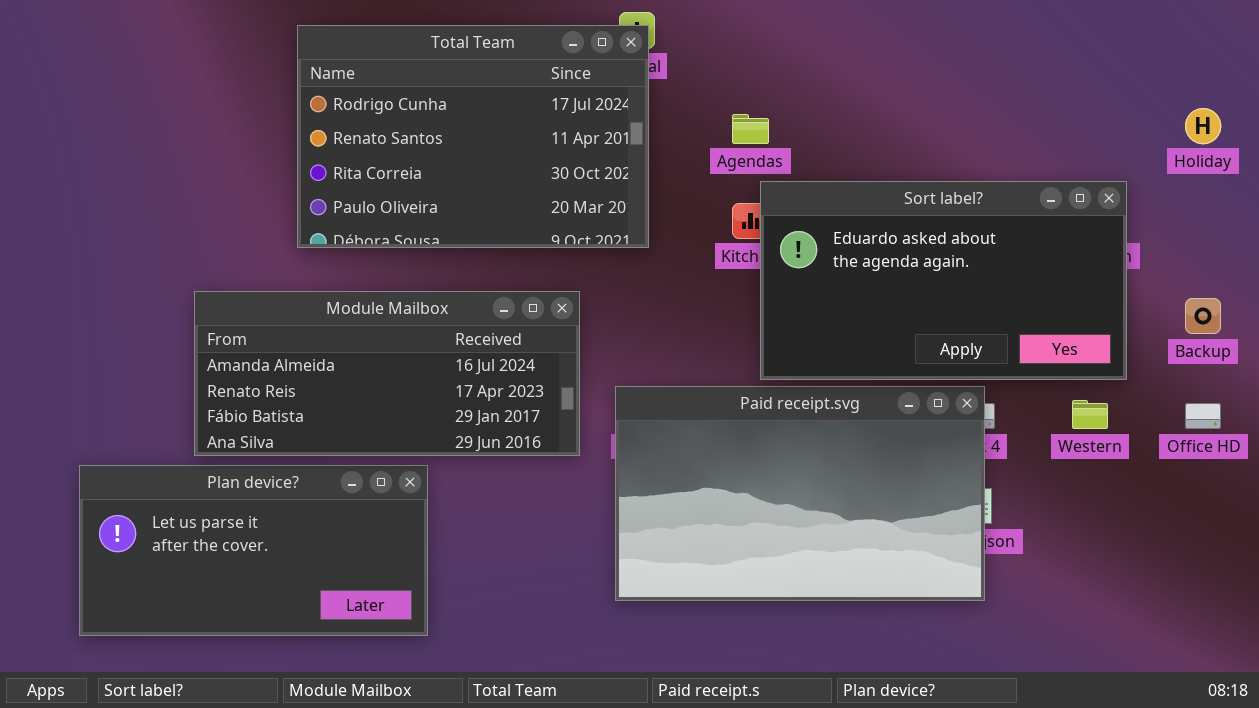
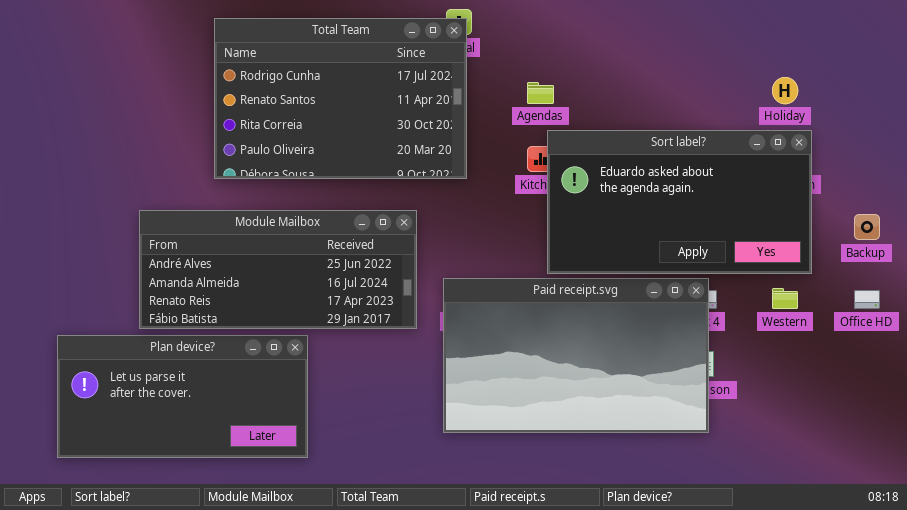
Holiday: [1185,108,1221,144] -> [772,77,798,104], moved
Module Mailbox: [194,291,580,456] -> [139,210,417,329], scrolled up 1 row

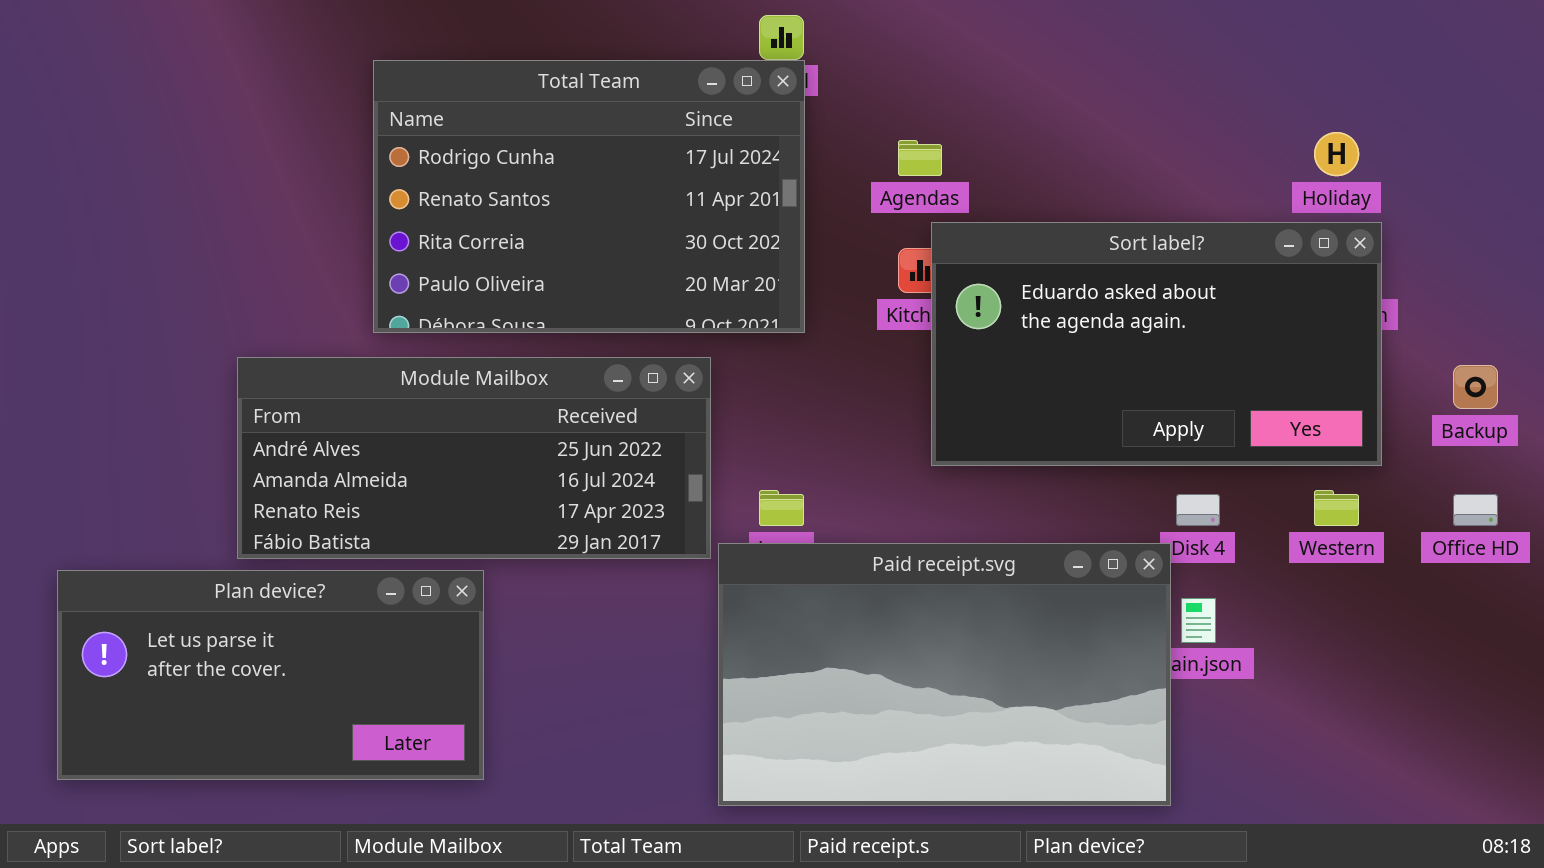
Total Team: [214,18,467,179] -> [373,60,805,333], moved
Paid receipt.svg: [443,278,709,433] -> [718,543,1171,806], moved
Plan device?: [57,335,308,458] -> [57,570,484,780], moved

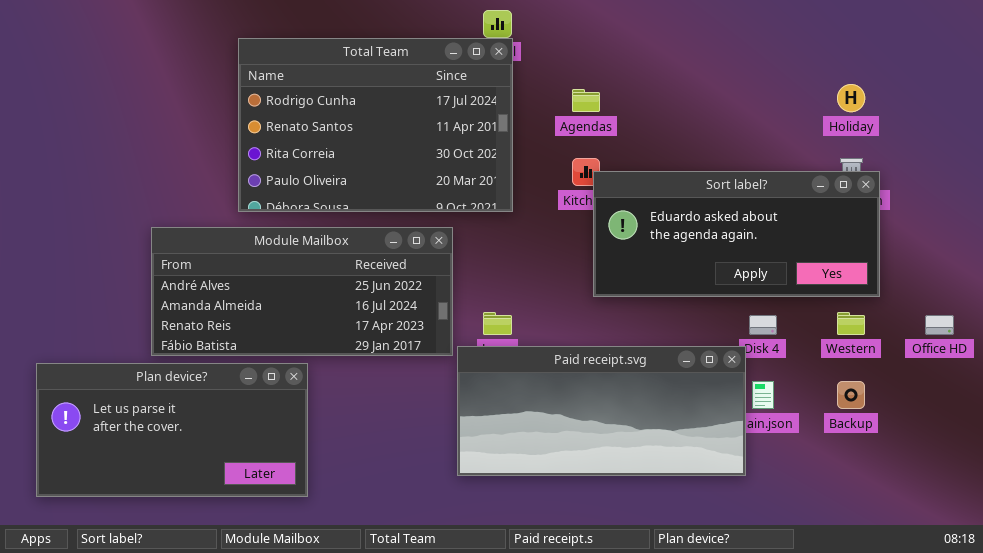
Sort label?: [931,222,1382,466] -> [593,171,880,297], resized
Backup: [1453,365,1498,409] -> [837,381,865,409], moved
Paid receipt.svg: [718,543,1171,806] -> [457,346,746,476], resized

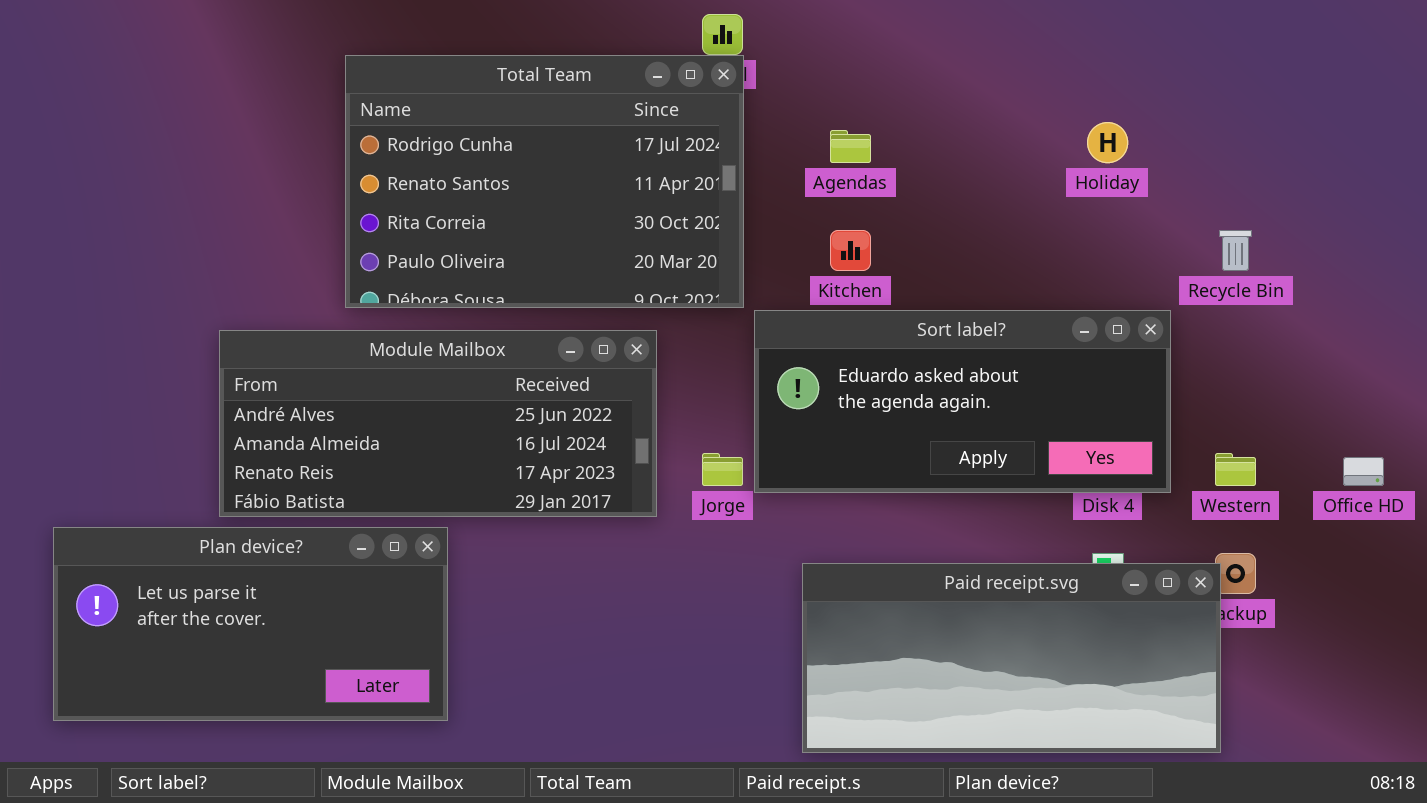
Holiday: [837,84,865,112] -> [1087,122,1128,163], moved
Sort label?: [593,171,880,297] -> [754,310,1171,493], moved
Paid receipt.svg: [457,346,746,476] -> [802,563,1221,753], moved

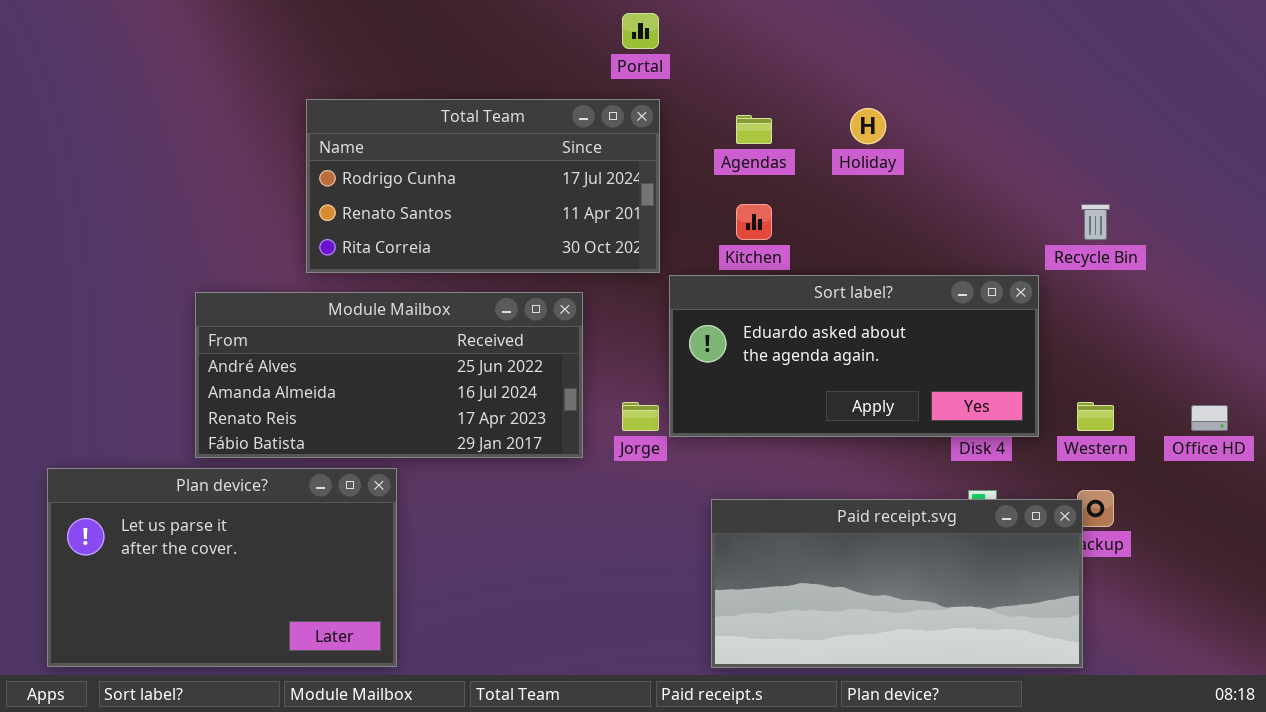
Total Team: [345,55,744,308] -> [306,99,660,273], resized
Holiday: [1087,122,1128,163] -> [850,108,886,144], moved
Plan device?: [53,527,448,721] -> [47,468,397,667], resized

